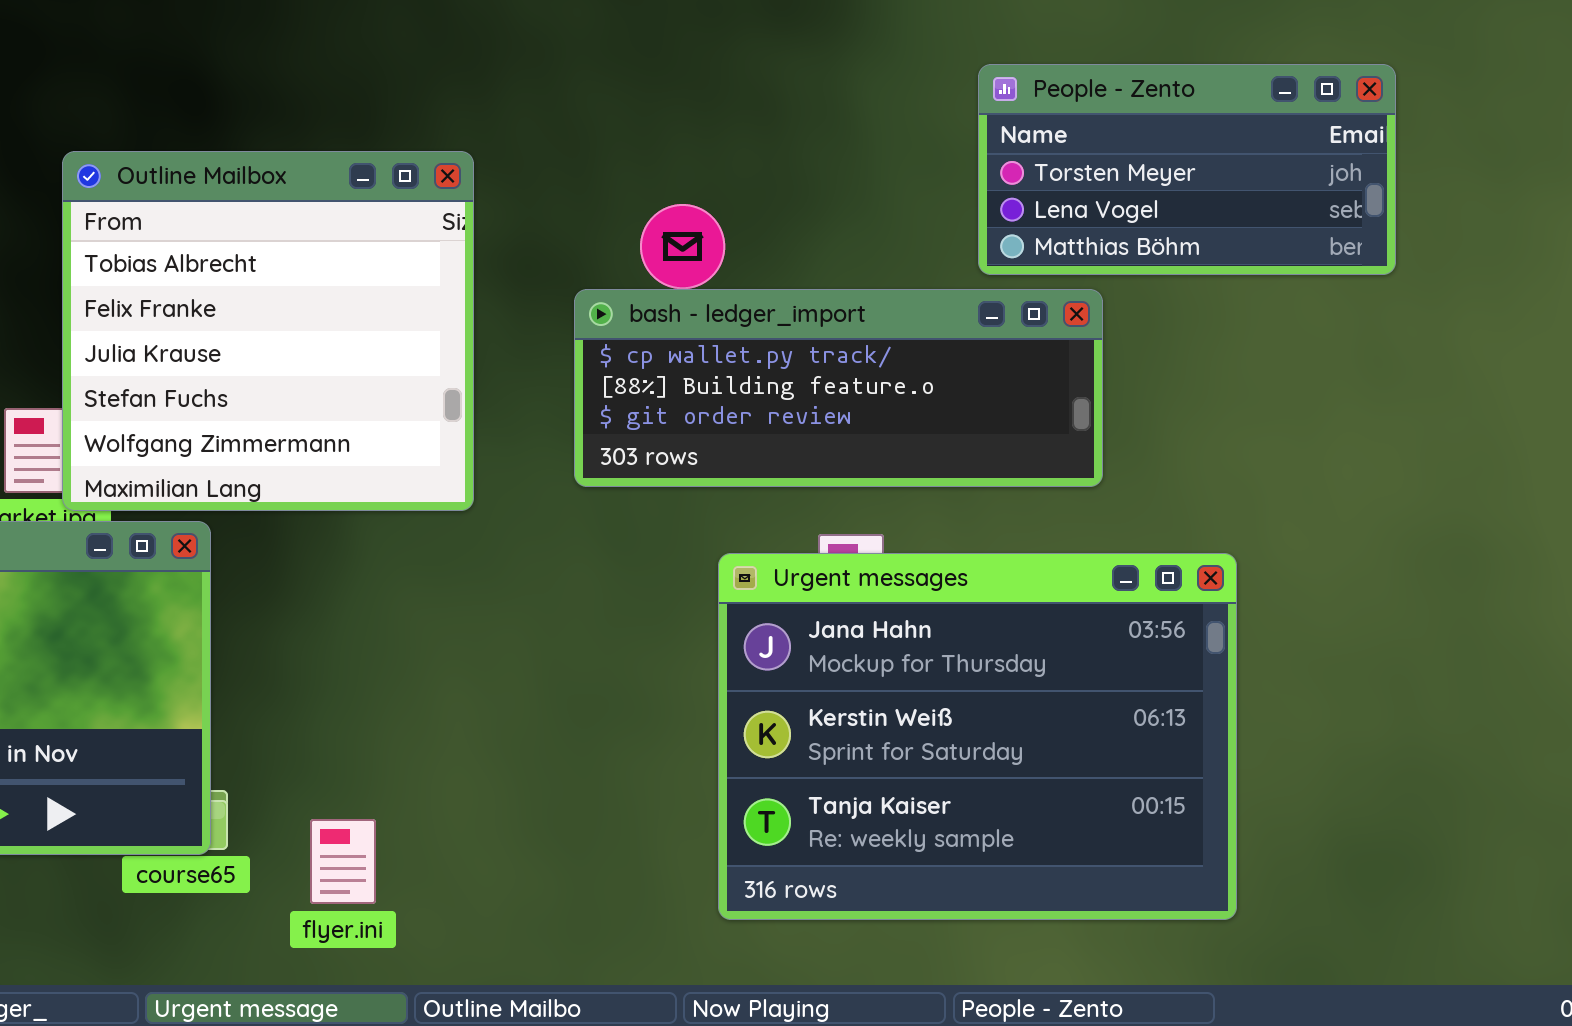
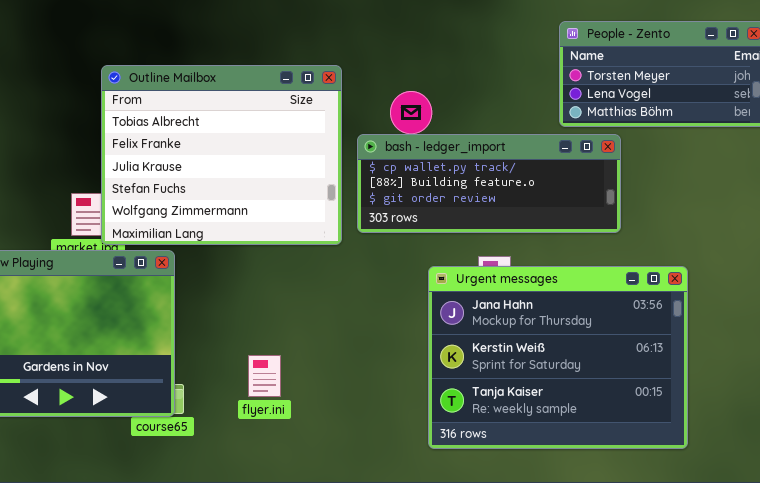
Outline Mailbox: [62,151,474,511] -> [101,65,342,245], resized
flyer.ini: [310,819,376,904] -> [248,355,281,397], moved

